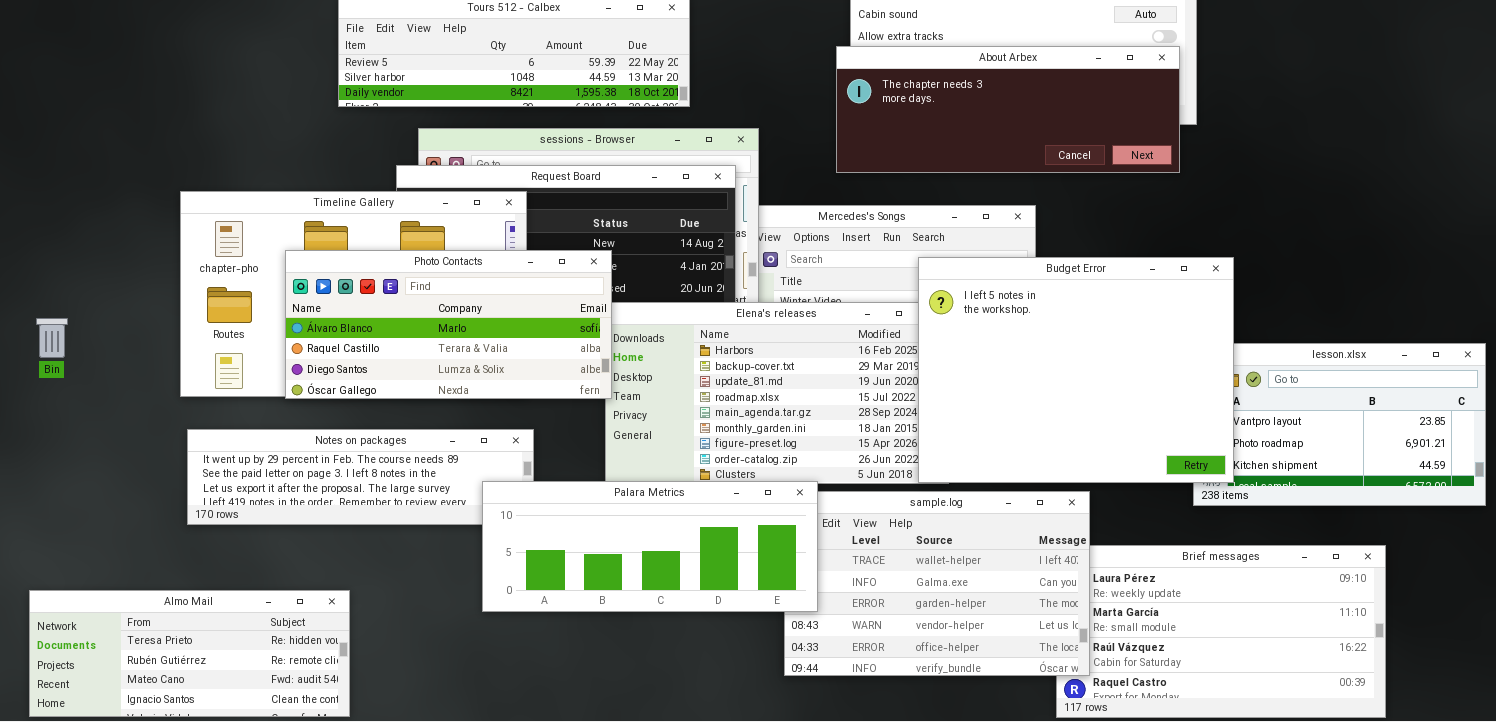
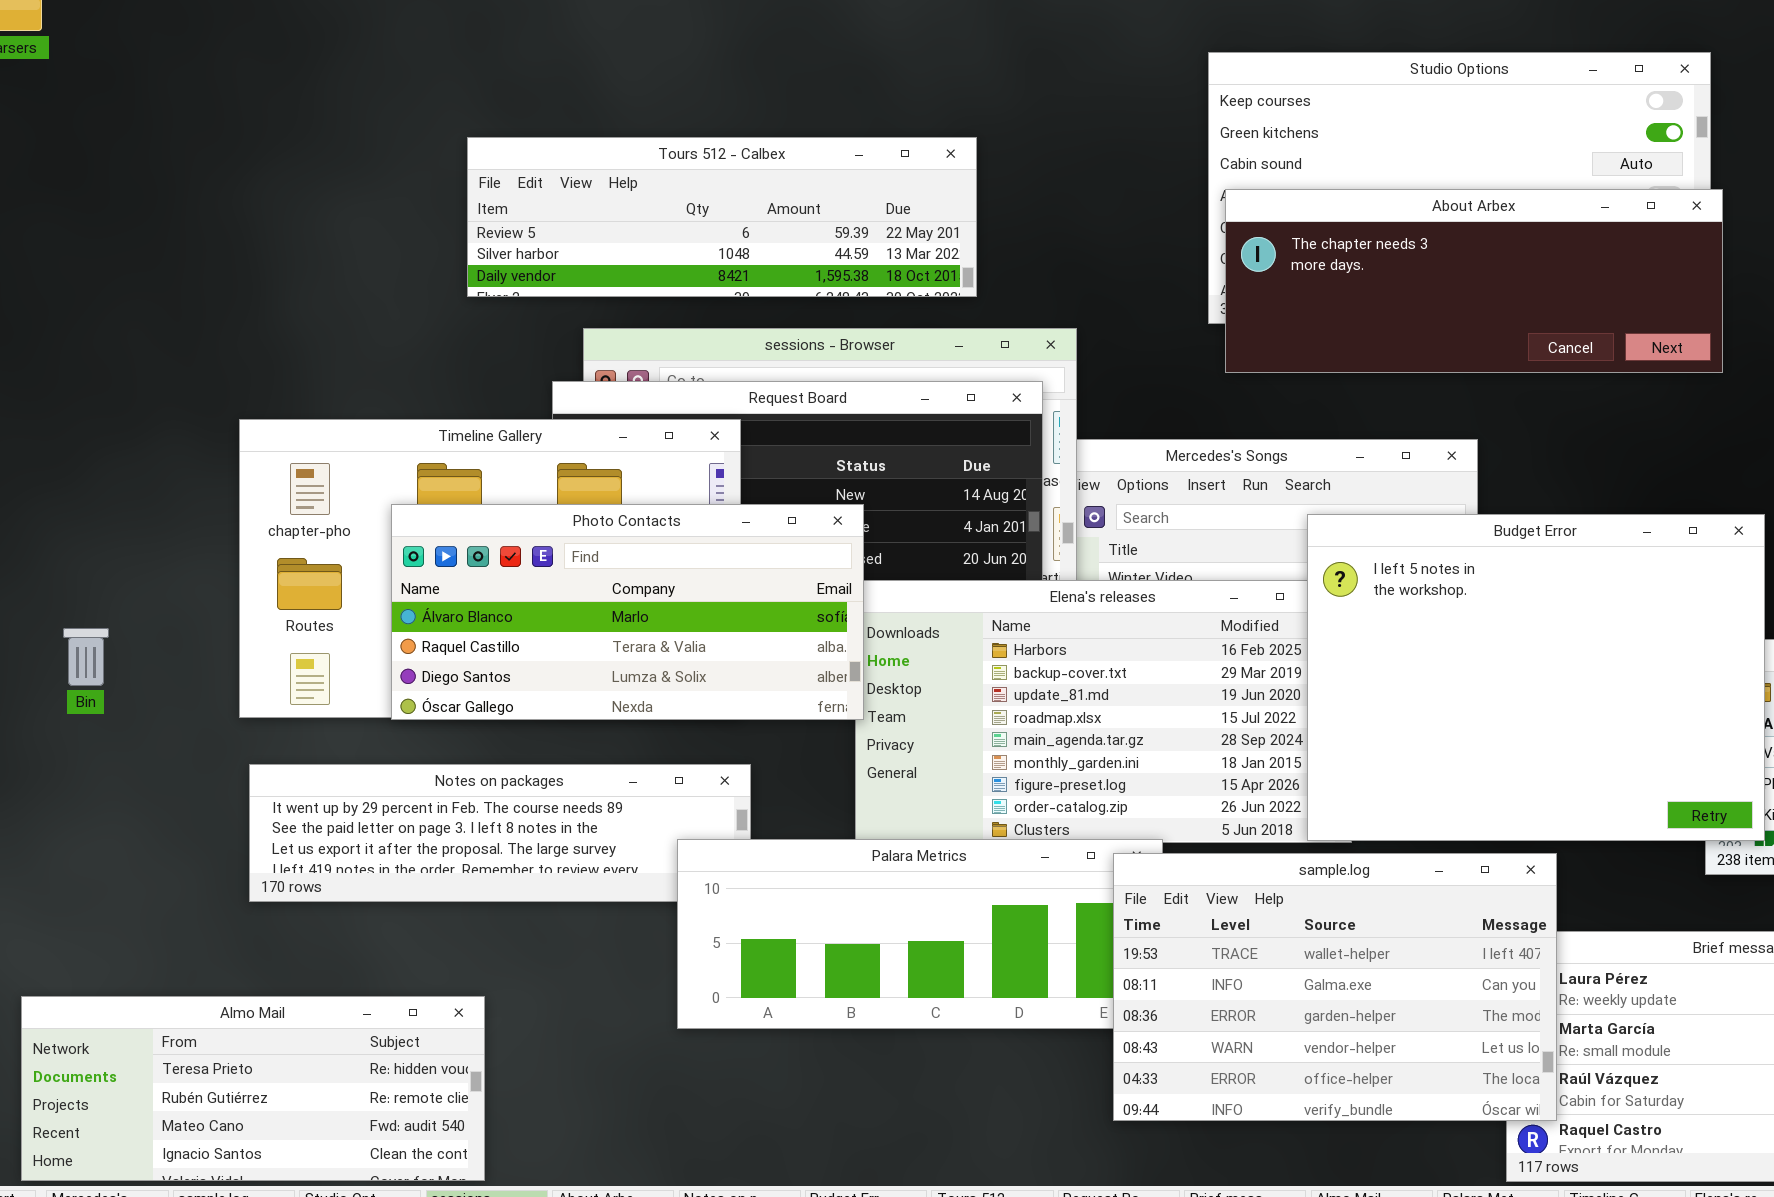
About Arbex: [836,46,1180,173] -> [1225,189,1723,373], moved
Bin: [36,318,68,358] -> [63,628,109,686], moved
sample.log: [784,491,1090,676] -> [1113,853,1557,1121], raised

